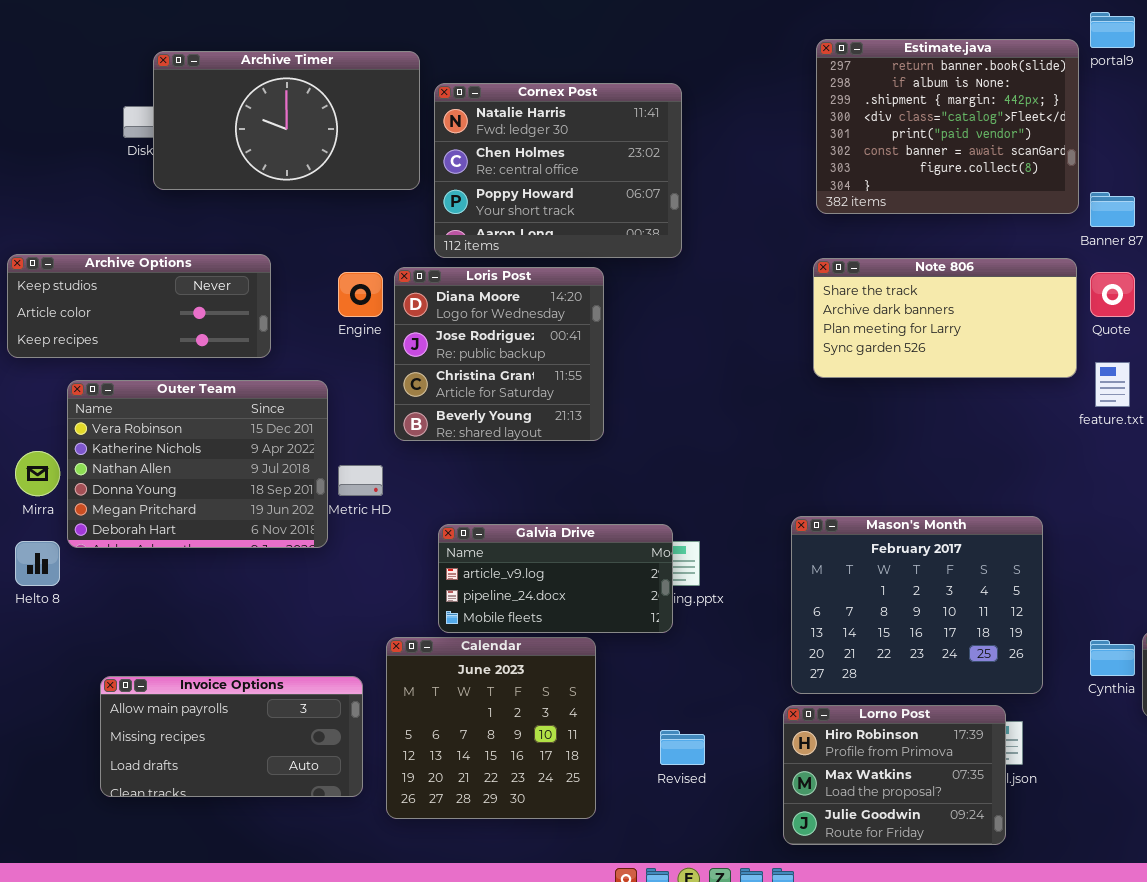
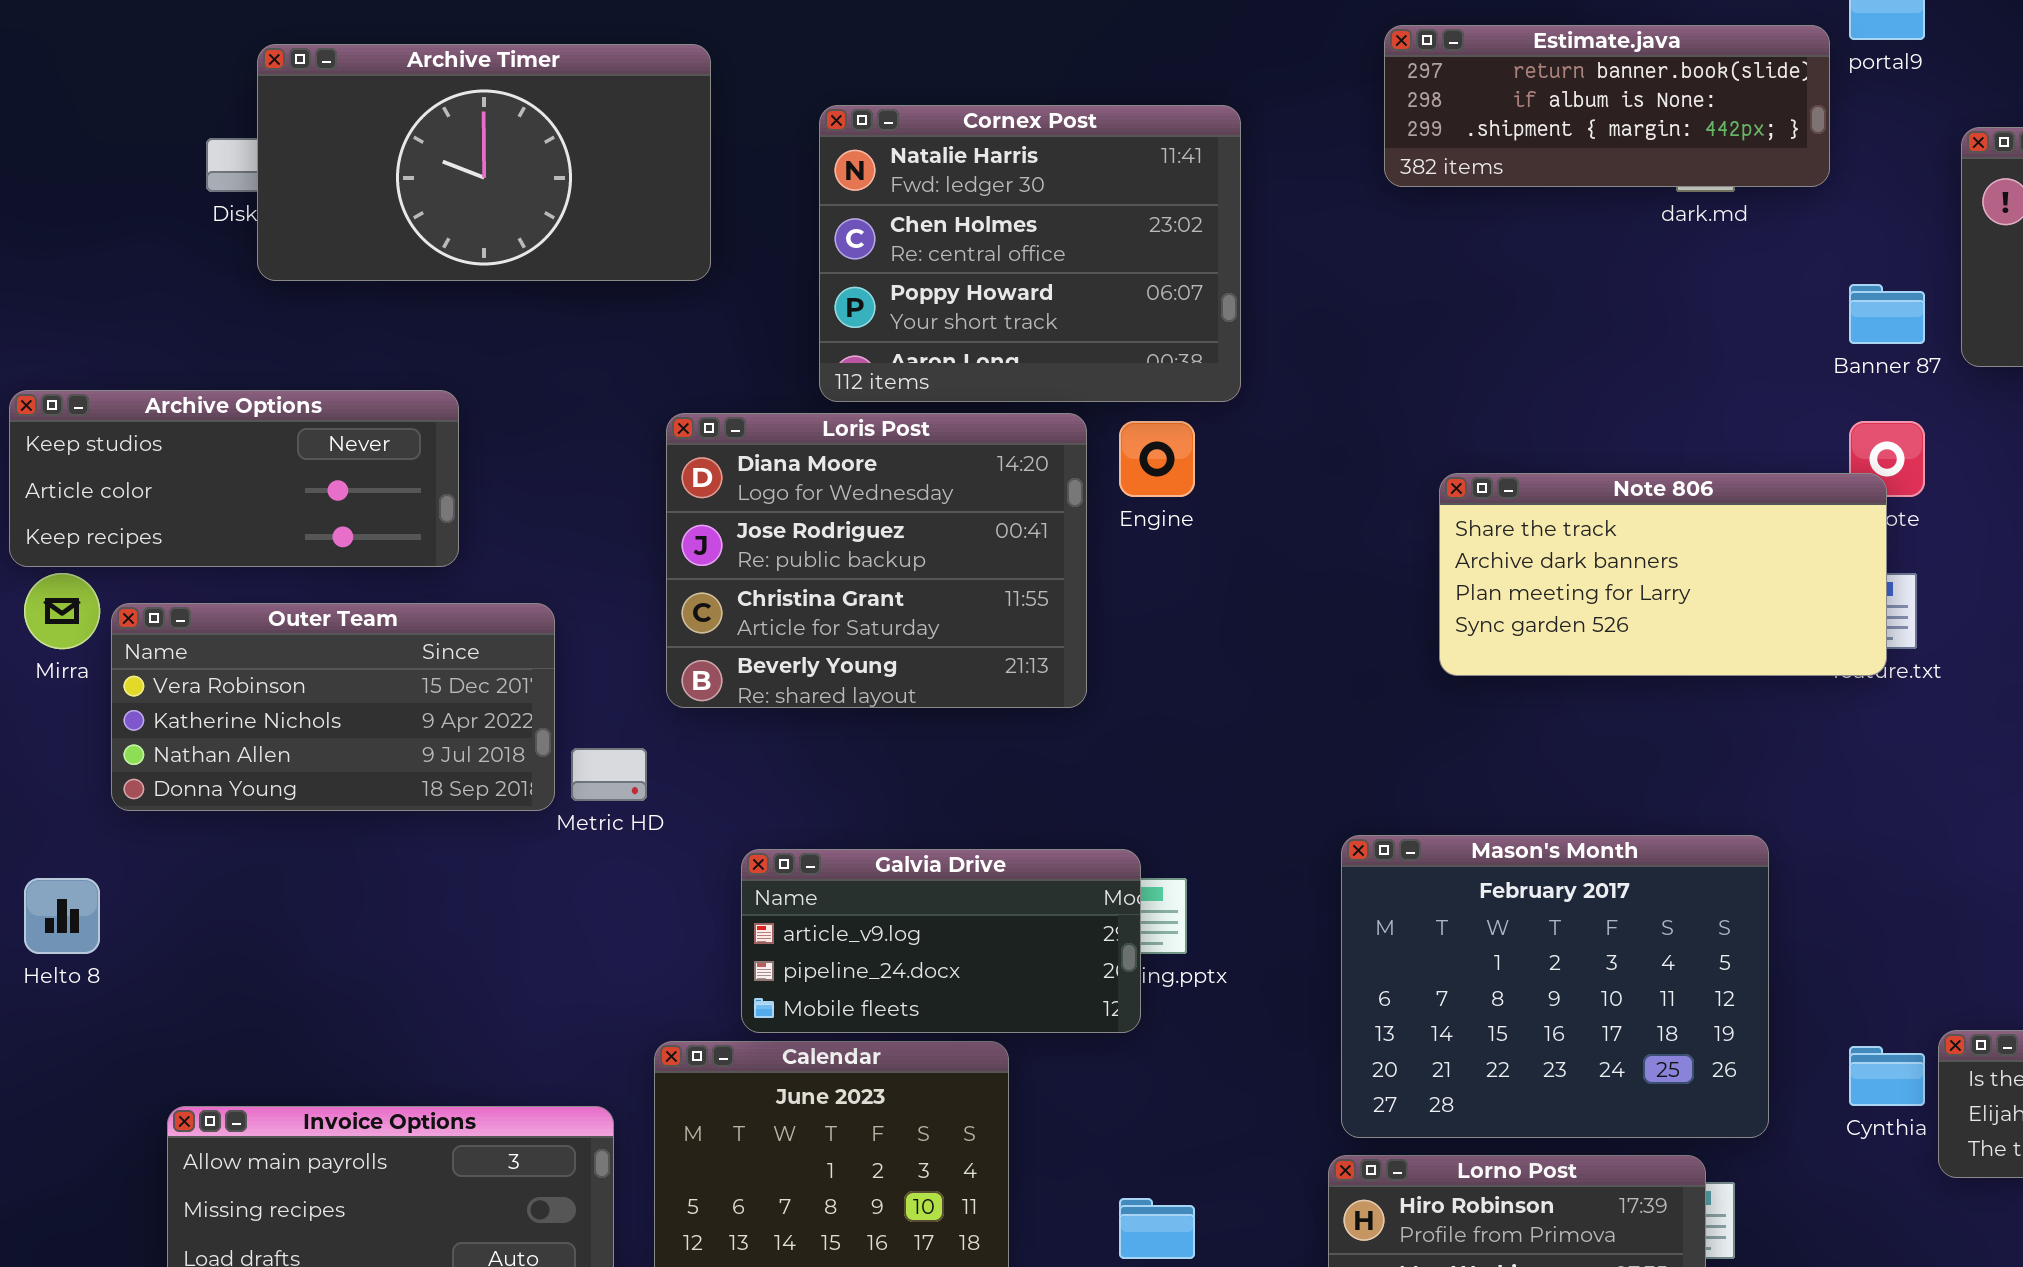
Estimate.java: [816,39,1079,214] -> [1384,25,1830,187], resized
Cornex Post: [434,83,682,258] -> [819,105,1241,402], moved
Note 806: [813,258,1077,378] -> [1439,473,1887,676], moved
Loris Post: [394,267,604,441] -> [666,413,1087,708], resized
Engine: [338,272,383,317] -> [1119,421,1195,497], moved
Outer Team: [67,380,328,548] -> [111,603,555,811], resized
Mirra: [15,451,60,496] -> [24,573,100,649], moved

